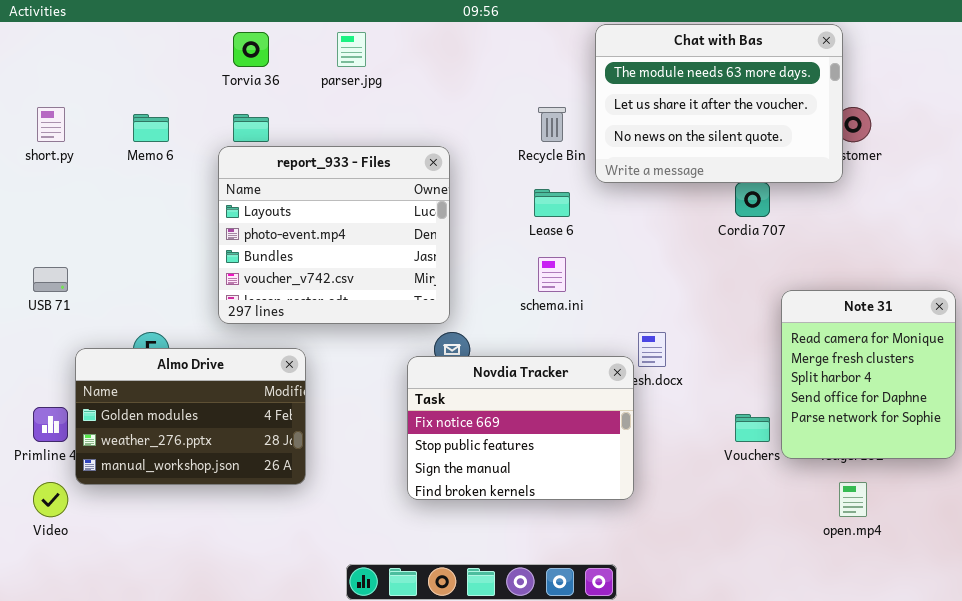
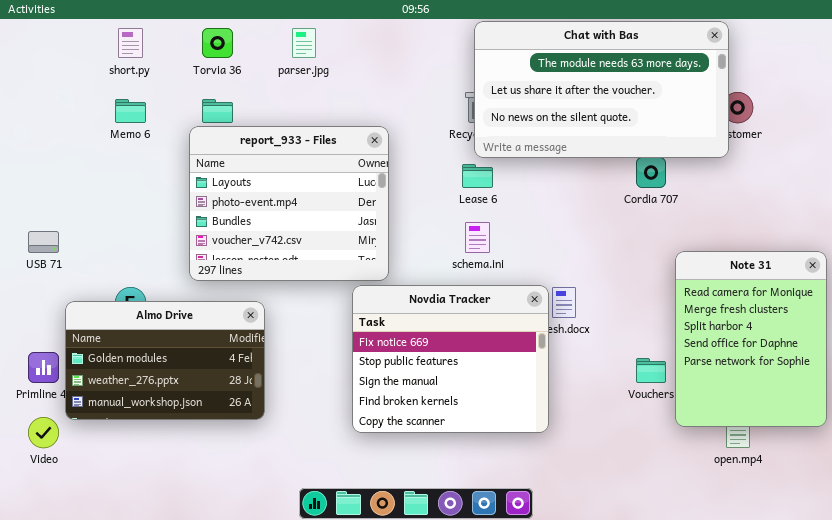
Chat with Bas: [595,24,843,183] -> [474,21,729,158], resized
short.py: [37,107,65,142] -> [118,28,143,58], moved
Note 31: [781,290,956,459] -> [675,251,827,427], resized
Novdia Tracker: [407,356,634,500] -> [352,285,549,433], resized

